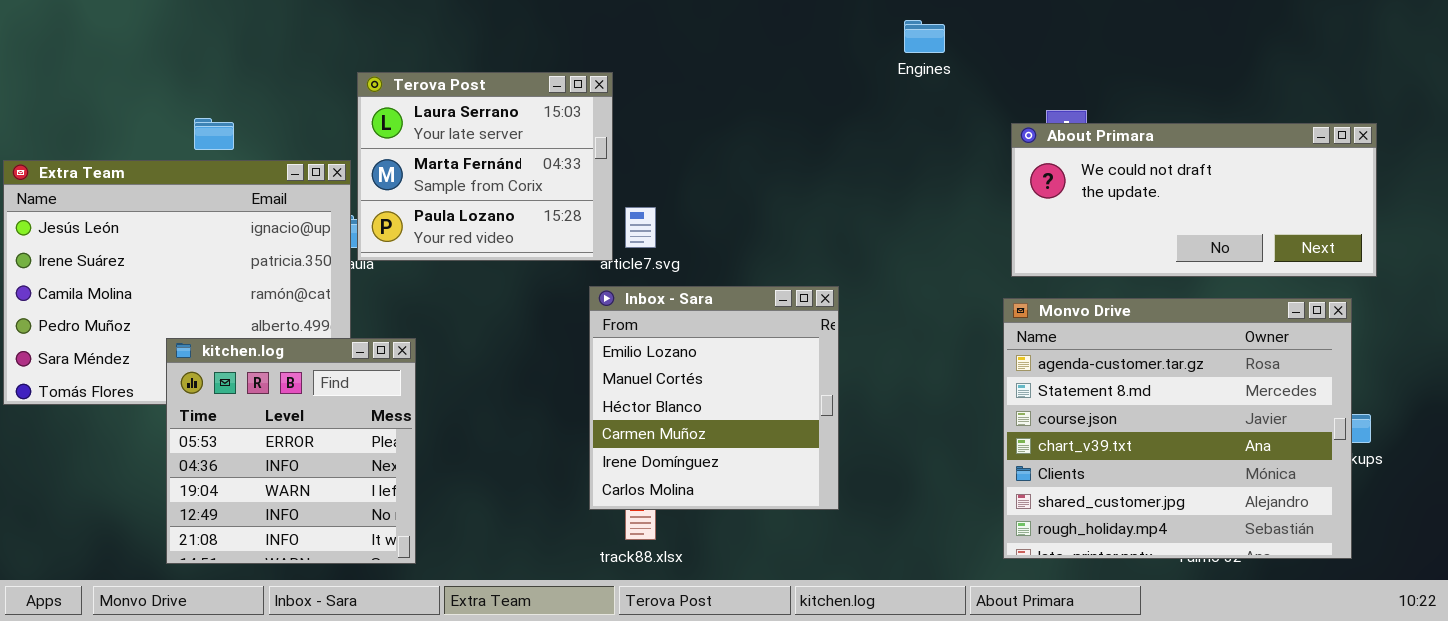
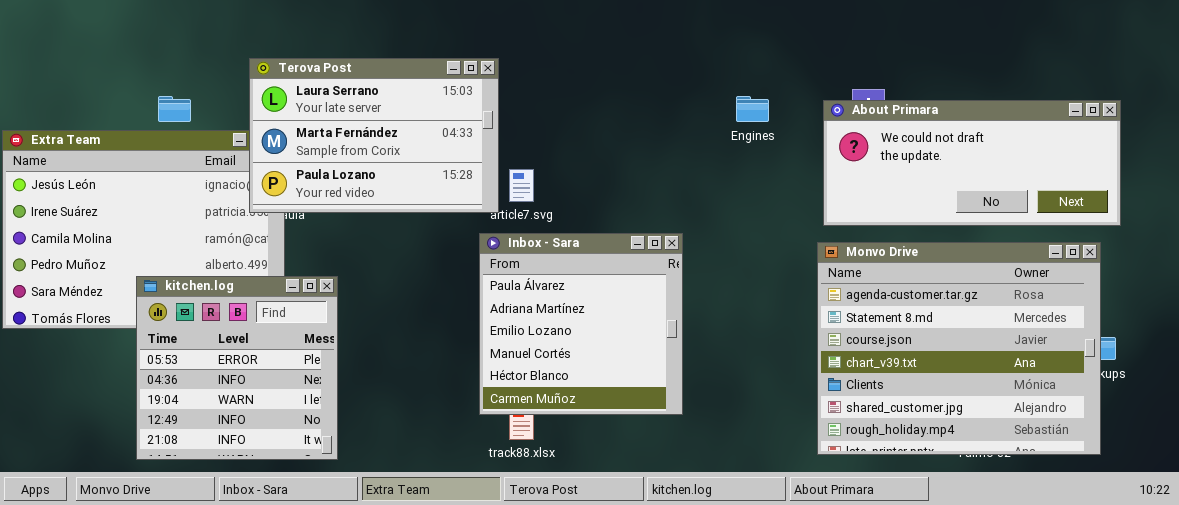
Engines: [904,20,945,53] -> [736,96,769,122], moved
Terova Post: [357,72,613,261] -> [249,58,499,213], resized
Inbox - Sara: [589,286,839,510] -> [479,233,683,415], scrolled up 2 rows

